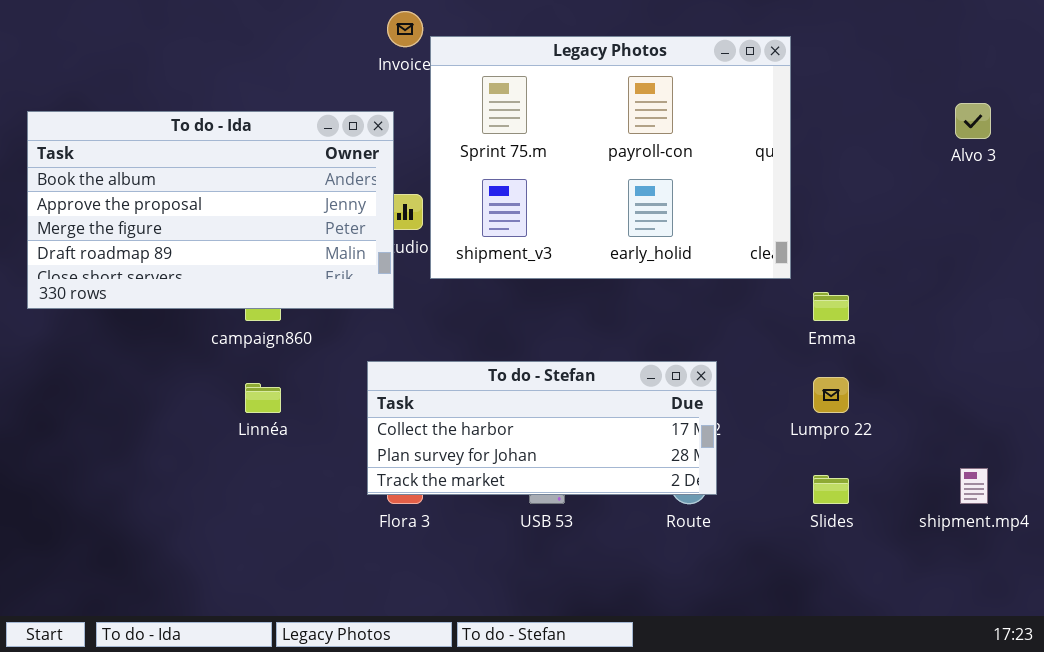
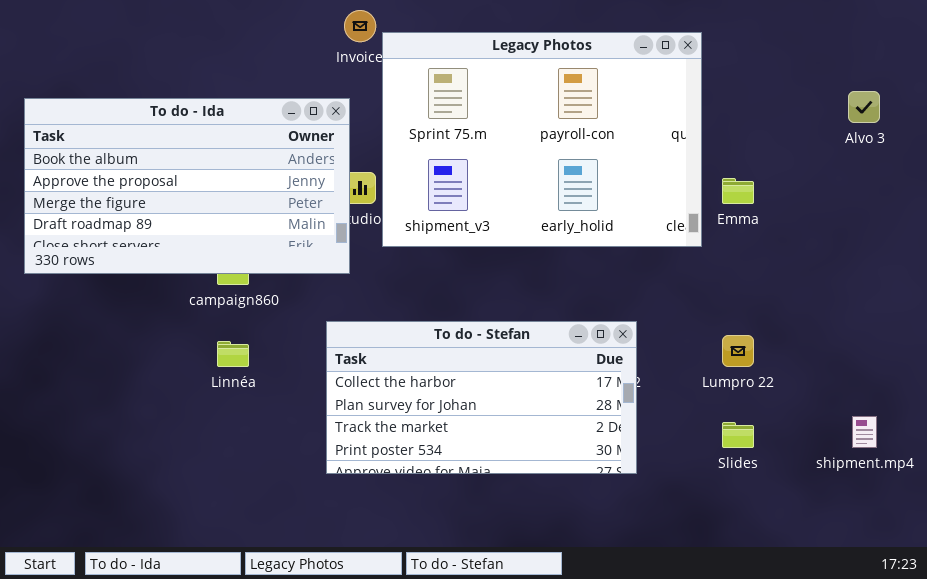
Emma: [813,292,849,321] -> [722,178,754,204], moved
To do - Stefan: [367,361,717,495] -> [326,321,637,474], resized

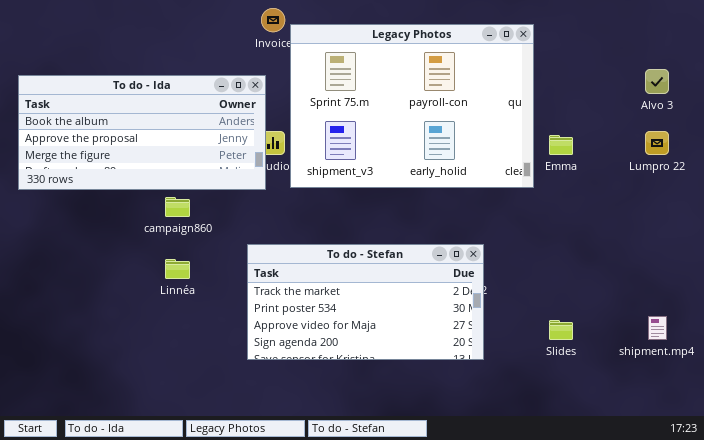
To do - Ida: [24,98,350,274] -> [18,75,266,190], resized
To do - Stefan: [326,321,637,474] -> [247,244,484,360], scrolled down 2 rows
Lumpro 22: [722,335,754,367] -> [645,131,669,155], moved

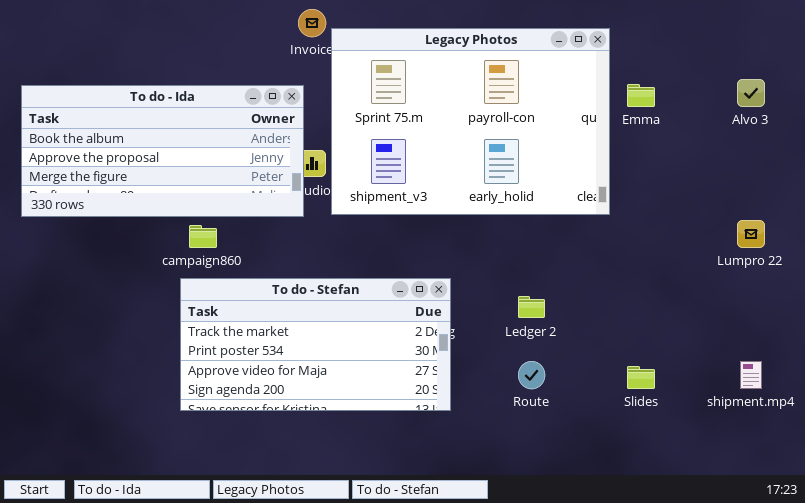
Lumpro 22: [645,131,669,155] -> [737,220,765,248], moved
Emma: [549,135,573,155] -> [627,84,655,107], moved
To do - Stefan: [247,244,484,360] -> [180,278,451,411], moved

